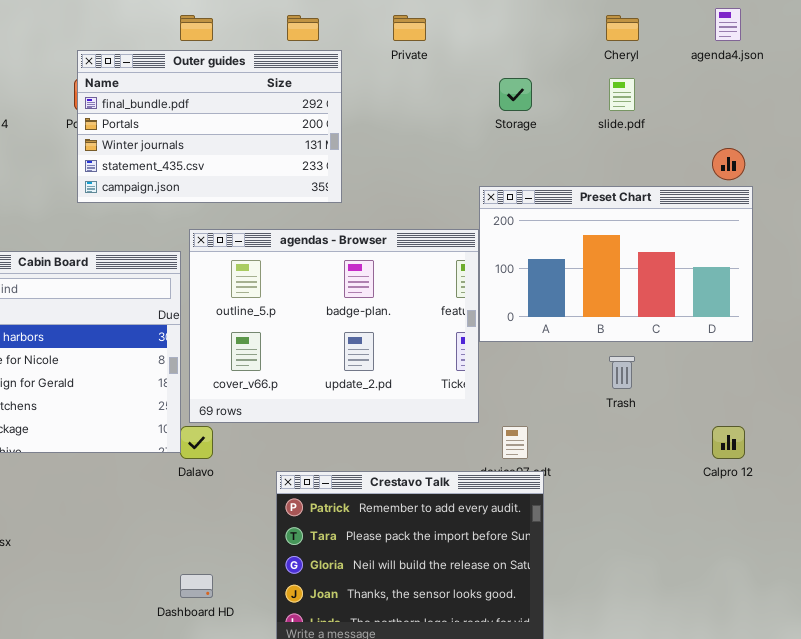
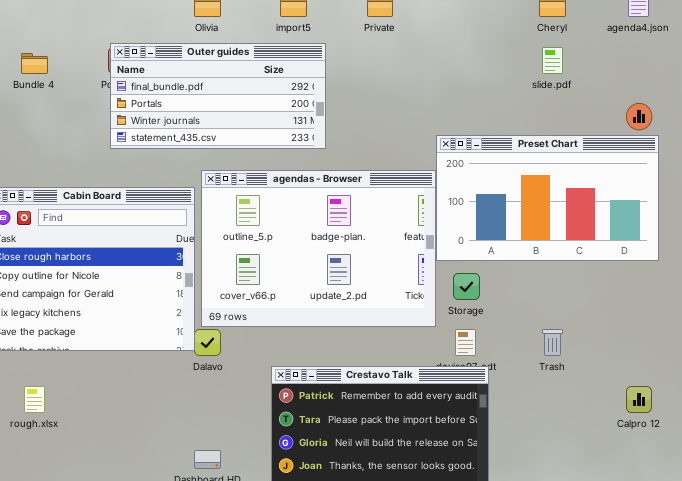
Outer guides: [77,50,342,203] -> [110,43,326,149], resized
Storage: [499,78,532,111] -> [453,273,480,300], moved
Trash: [609,356,635,389] -> [542,329,563,356], moved
Calpro 12: [712,426,745,459] -> [626,386,652,413], moved

